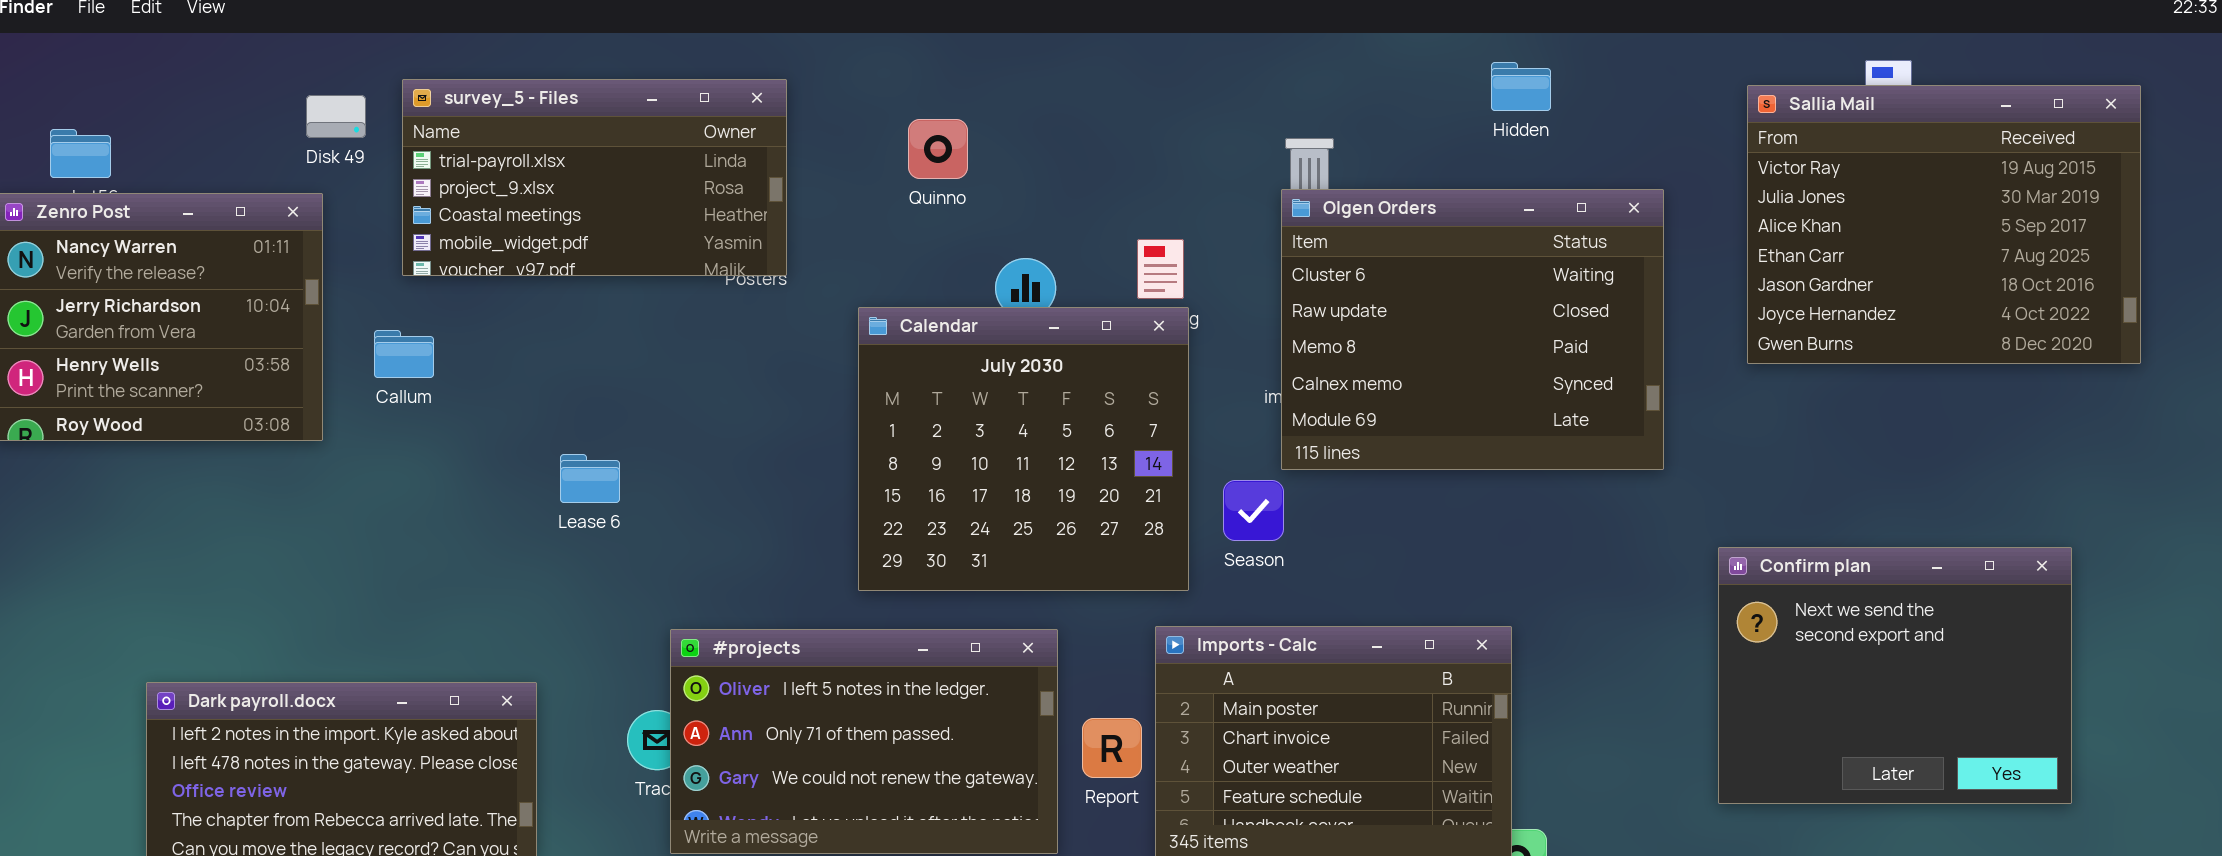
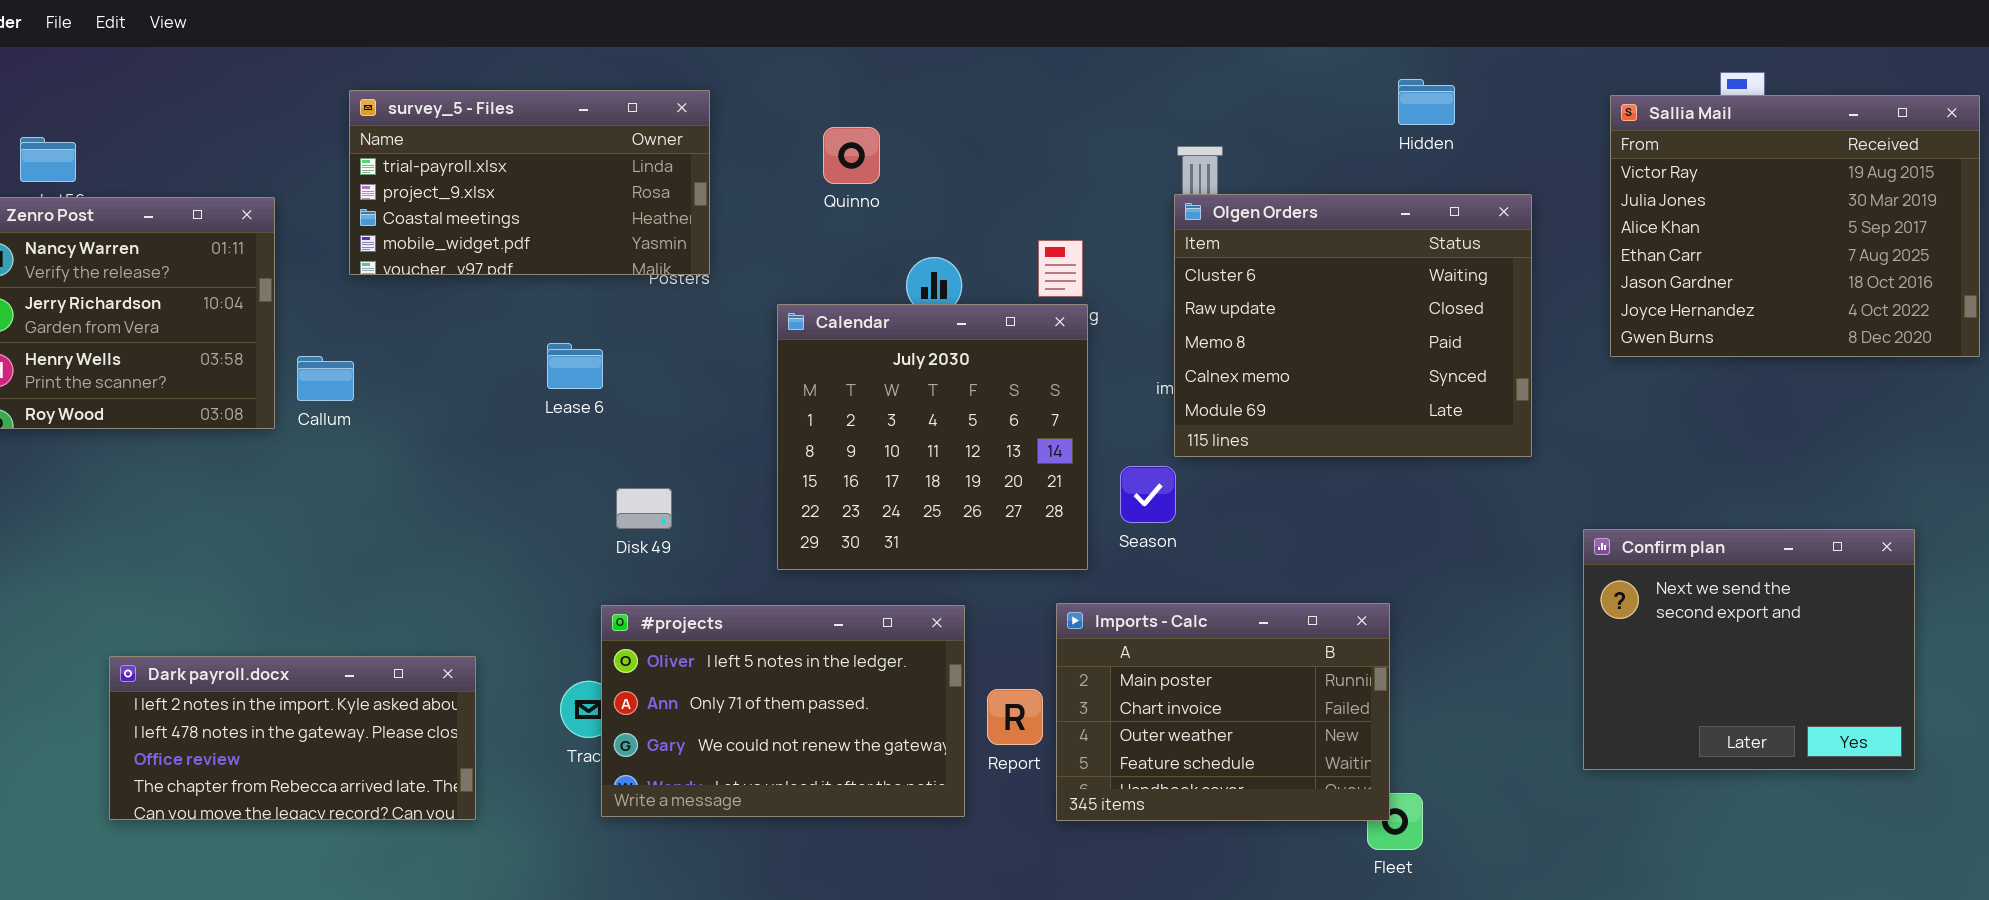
Hidden: [1491,62,1551,111] -> [1398,79,1455,125], moved
Disk 49: [306,95,366,138] -> [616,488,672,529], moved
Callum: [374,330,434,378] -> [297,356,354,401], moved
Lease 6: [560,454,620,503] -> [547,343,603,389], moved

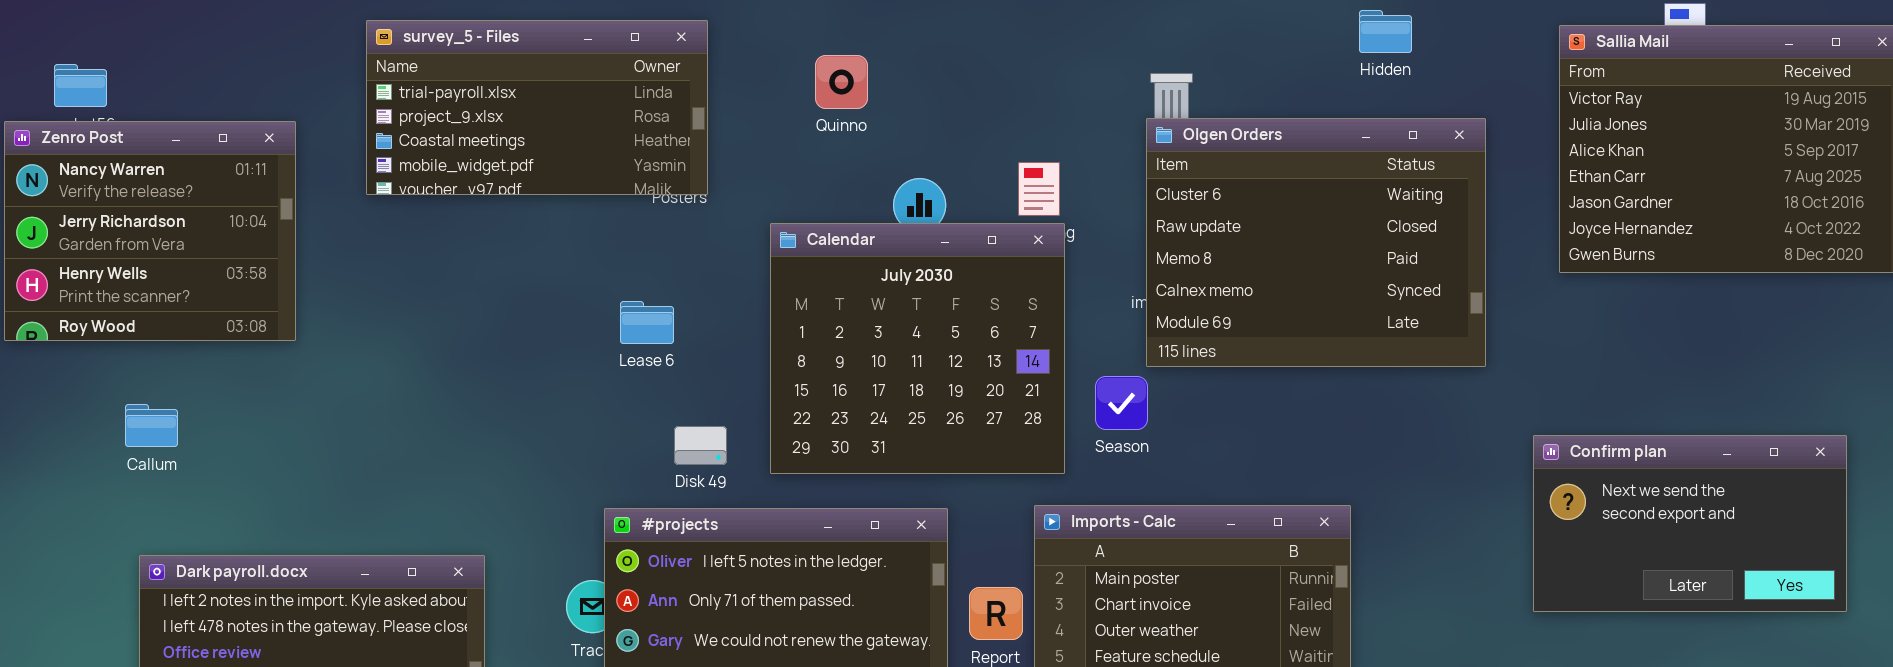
Lease 6: [547,343,603,389] -> [620,301,674,344], moved
Callum: [297,356,354,401] -> [125,404,178,447], moved
Disk 49: [616,488,672,529] -> [674,426,727,465], moved
Confirm plan: [1583,529,1915,770] -> [1533,435,1847,612], resized

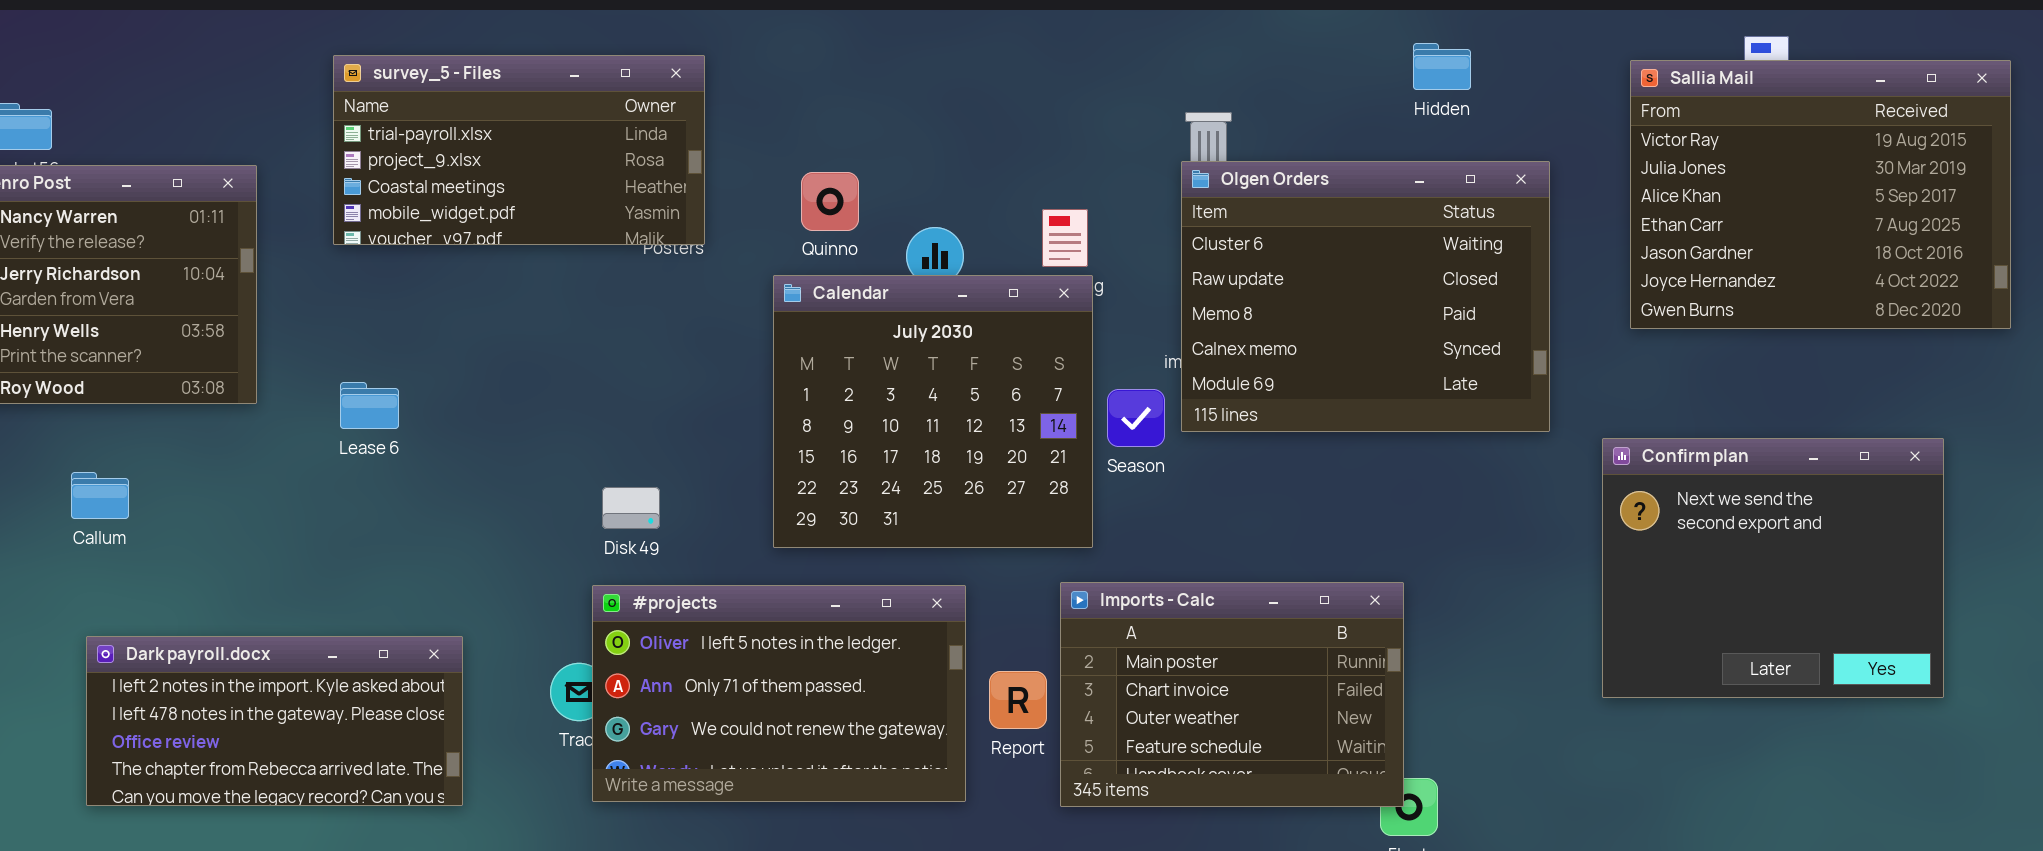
Quinno: [815,55,868,109] -> [801,172,859,231], moved
Lease 6: [620,301,674,344] -> [340,382,399,429], moved
Season: [1095,376,1148,430] -> [1107,389,1165,447], moved
Disk 49: [674,426,727,465] -> [602,487,660,529], moved
Confirm plan: [1533,435,1847,612] -> [1602,438,1944,698], resized

